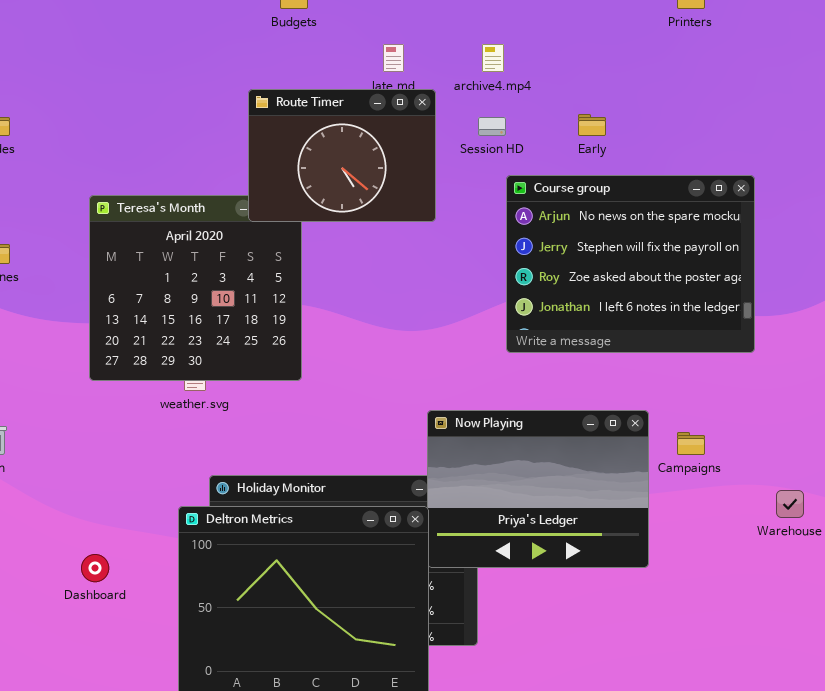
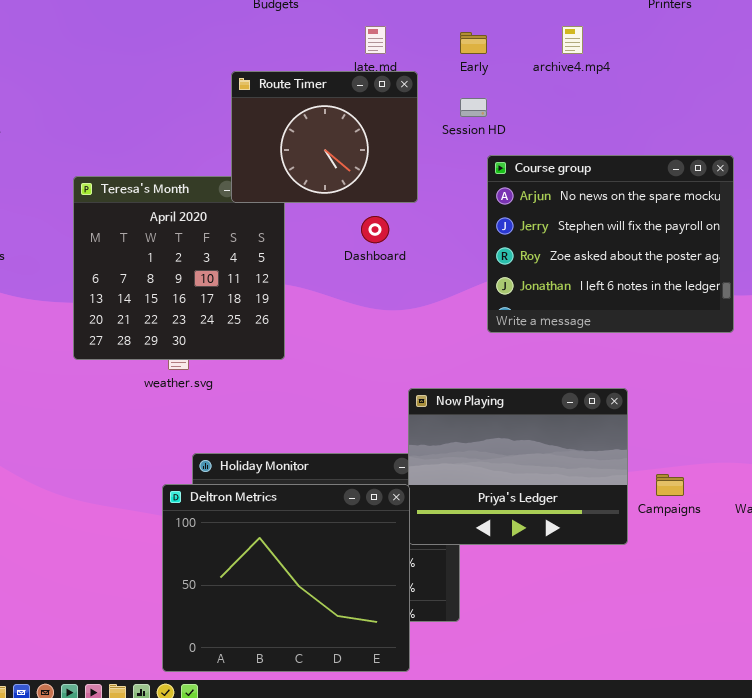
archive4.mp4: [482,44,504,72] -> [562,26,583,54], moved
Early: [578,114,606,136] -> [460,32,487,54], moved
Campaigns: [677,432,705,455] -> [656,474,684,496], moved
Dashboard: [81,554,109,582] -> [361,216,389,243], moved

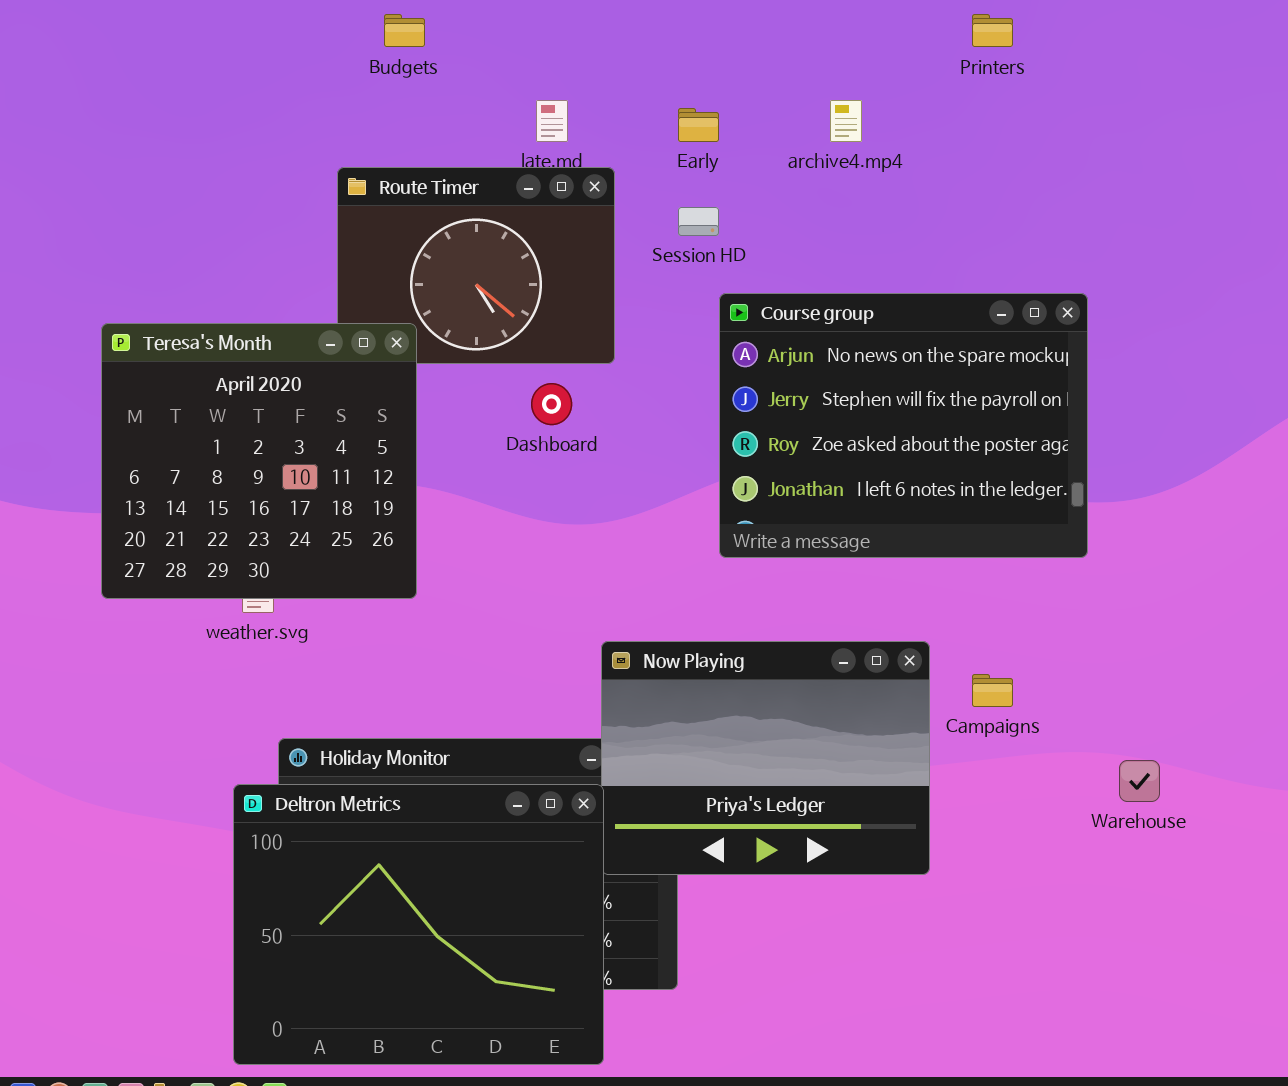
Teresa's Month: [73,176,285,360] -> [101,323,417,599], raised
Campaigns: [656,474,684,496] -> [972,674,1013,707], moved

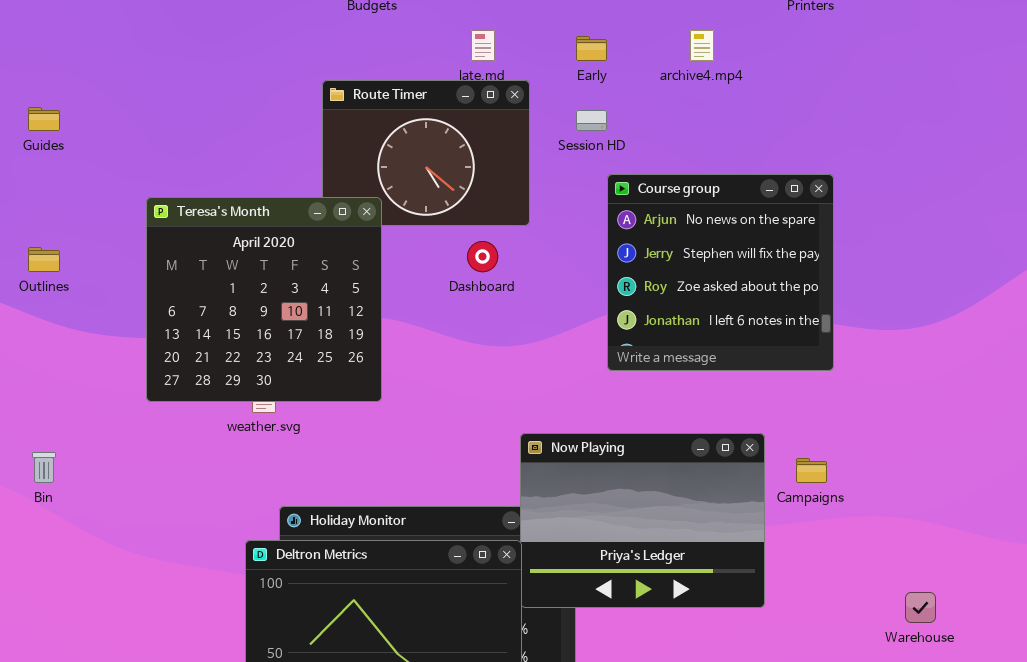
Course group: [719,293,1088,558] -> [607,174,834,371], resized
Warehouse: [1119,760,1160,802] -> [905,592,936,623], moved

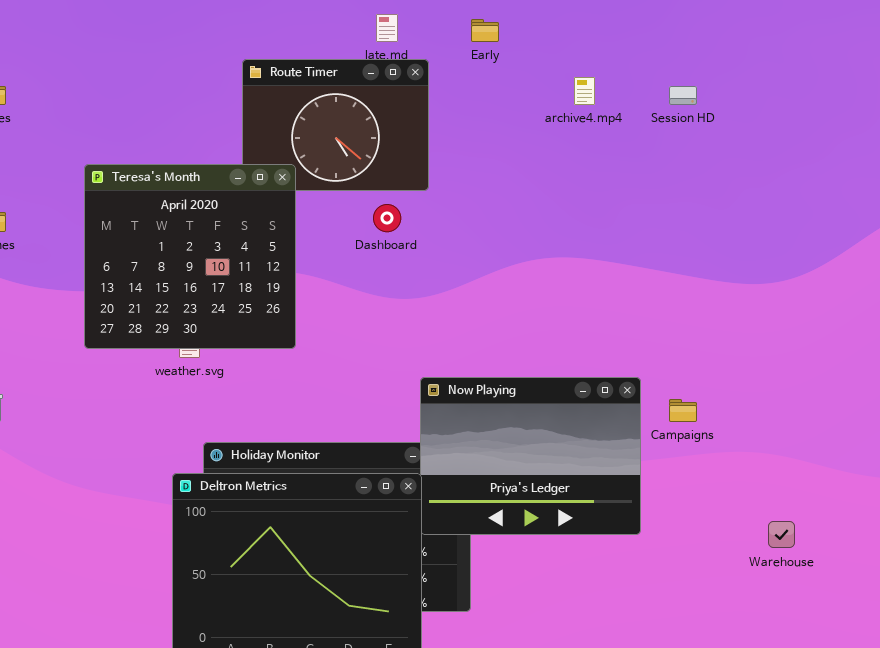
archive4.mp4: [690,30,714,61] -> [574,77,595,105], moved
Session HD: [576,110,607,131] -> [669,86,697,105], moved
Course group: [607,174,834,371] -> none, closed

